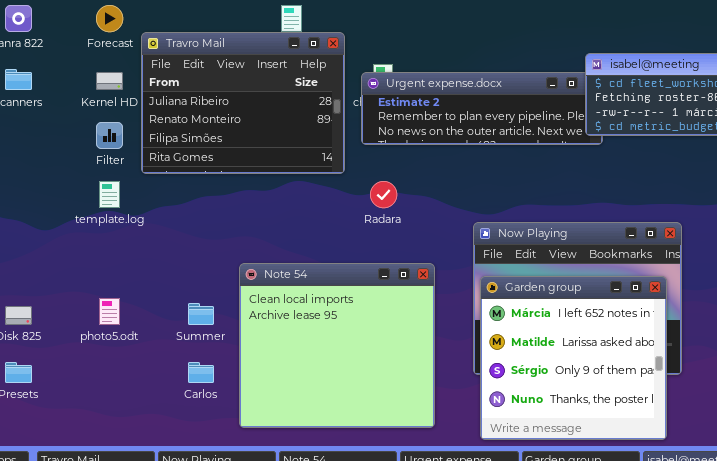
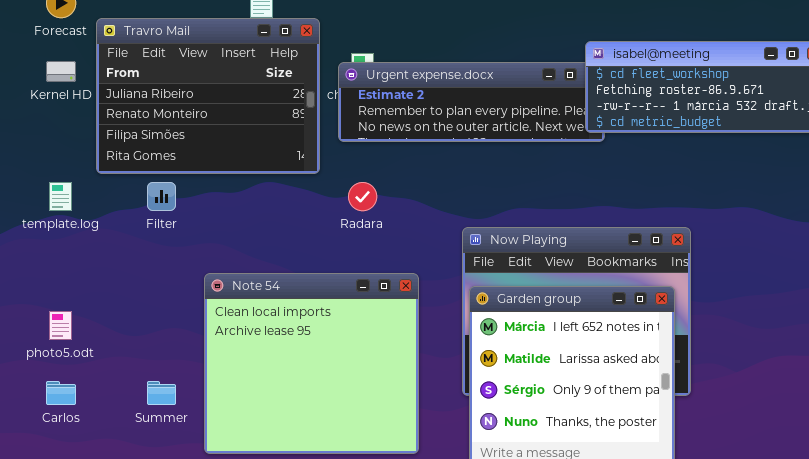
Filter: [96,122,123,149] -> [147,182,176,211], moved
Summer: [188,303,214,325] -> [147,381,176,405], moved
Carlos: [188,362,214,383] -> [46,381,76,405], moved

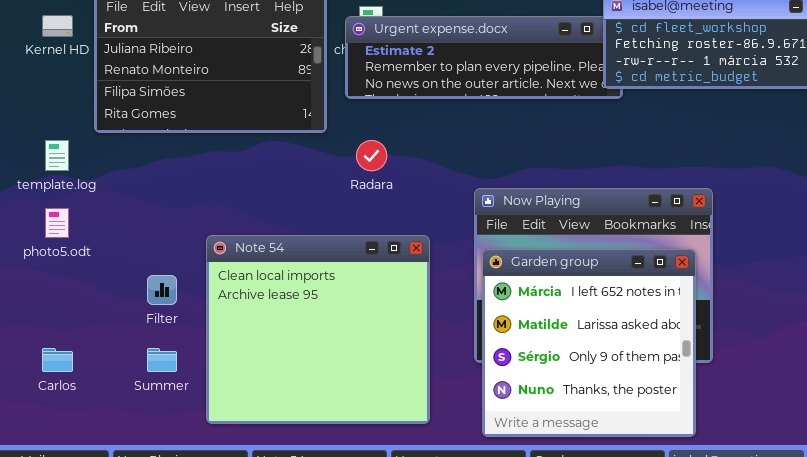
Filter: [147,182,176,211] -> [147,275,177,305], moved
photo5.odt: [49,311,72,340] -> [45,208,69,238], moved

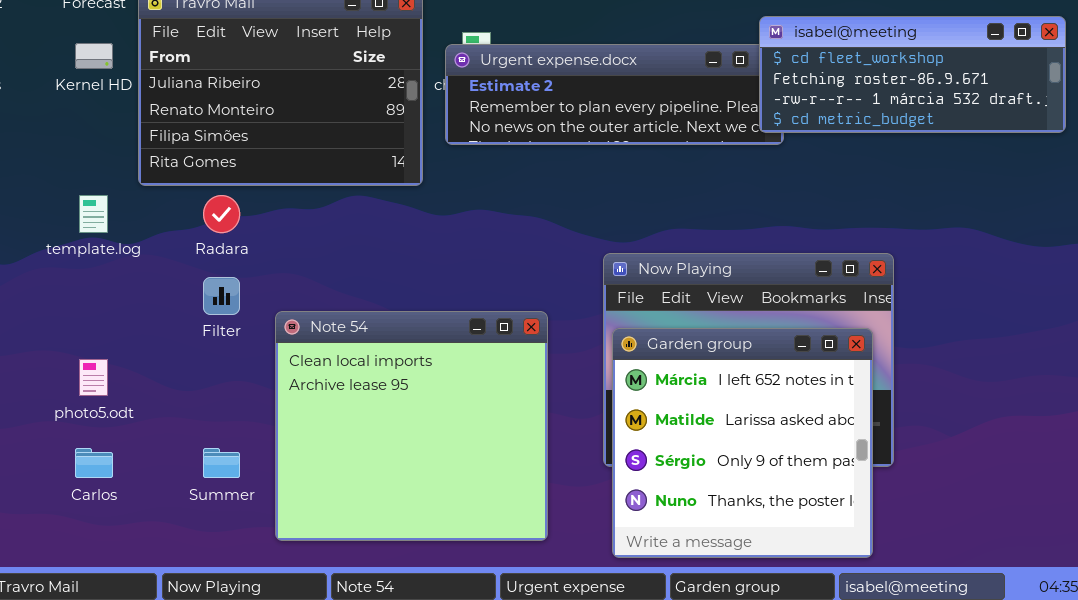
Radara: [356,140,387,171] -> [203,195,240,233], moved
photo5.odt: [45,208,69,238] -> [79,359,108,396], moved
Filter: [147,275,177,305] -> [203,277,240,315], moved

